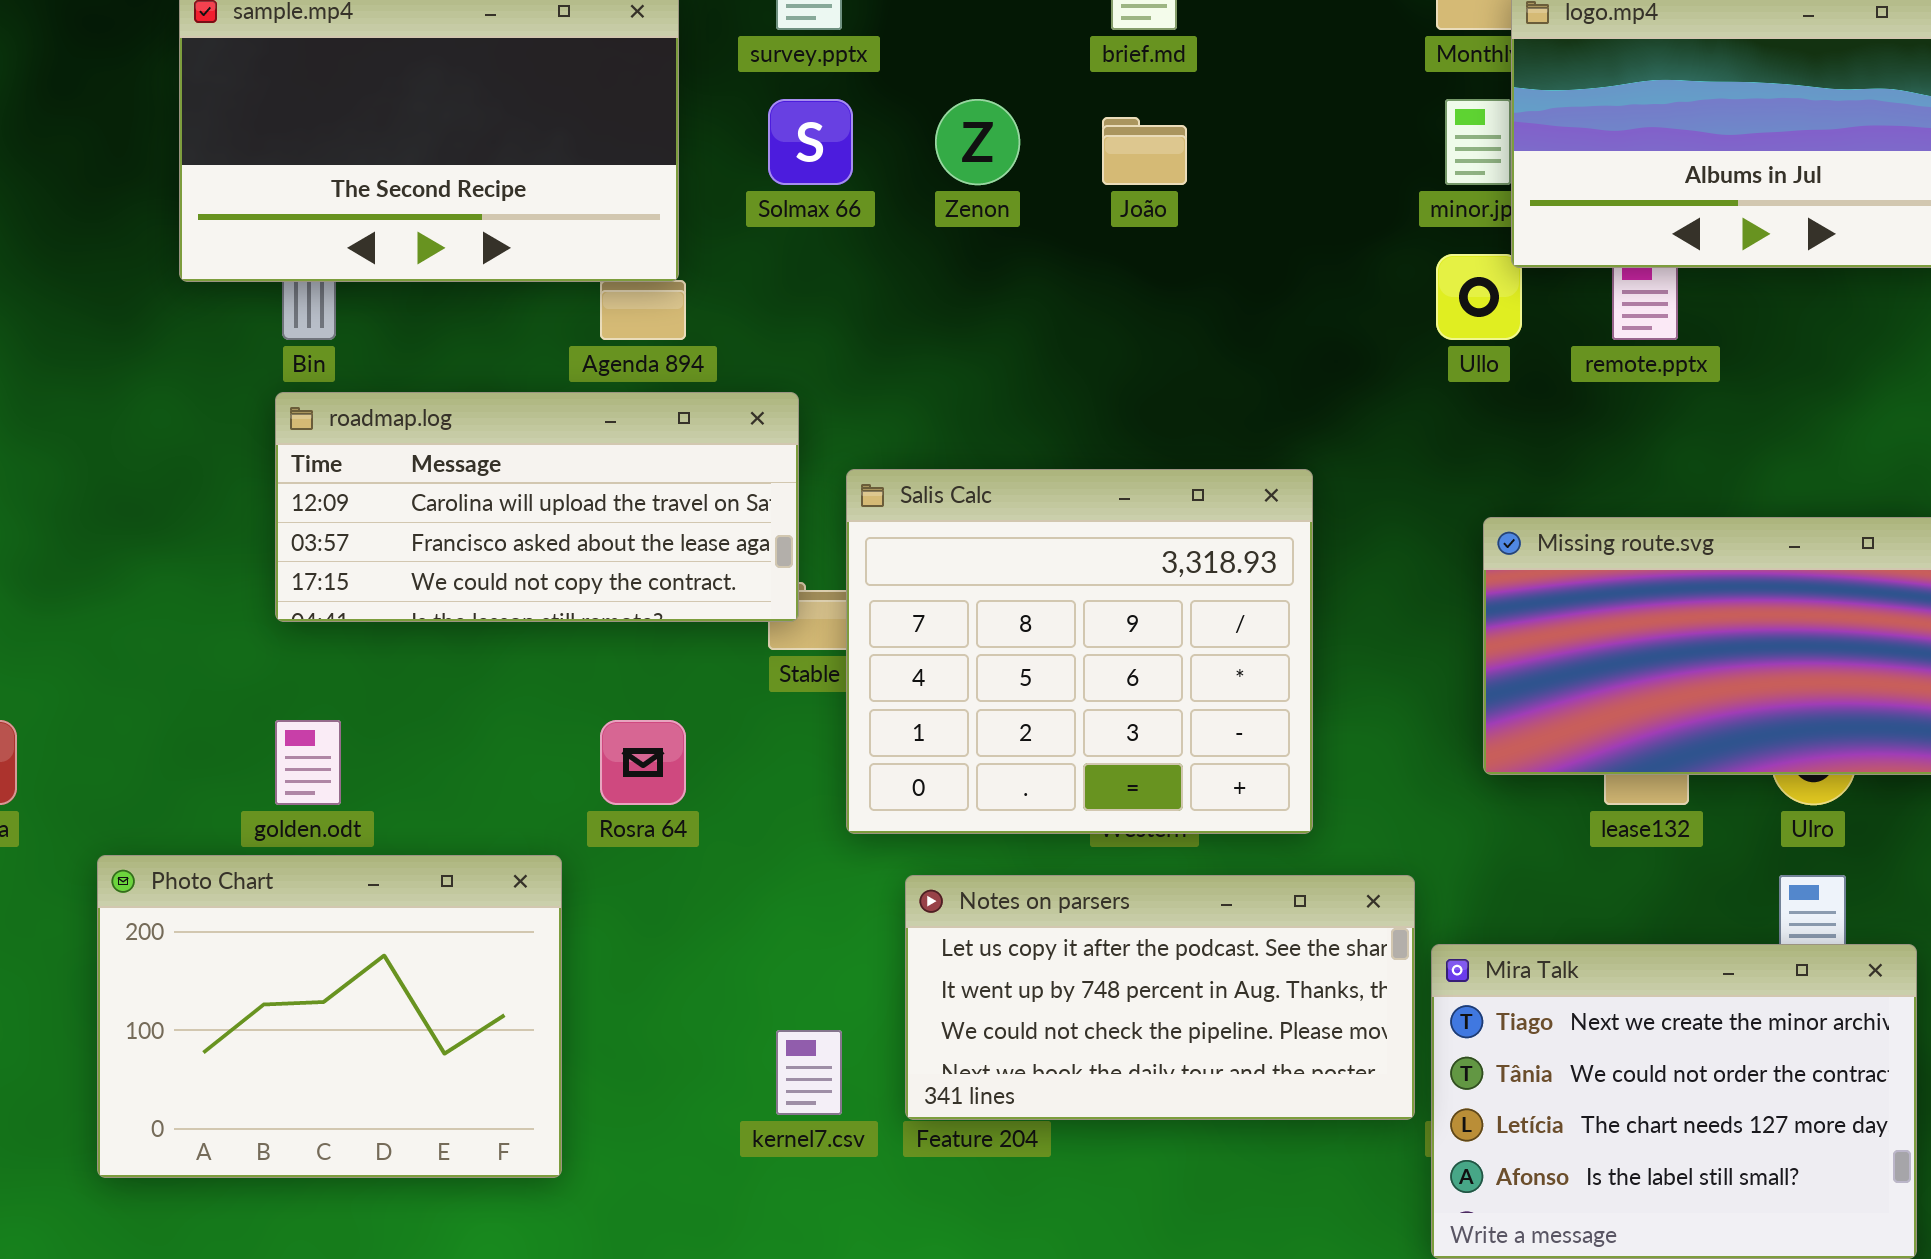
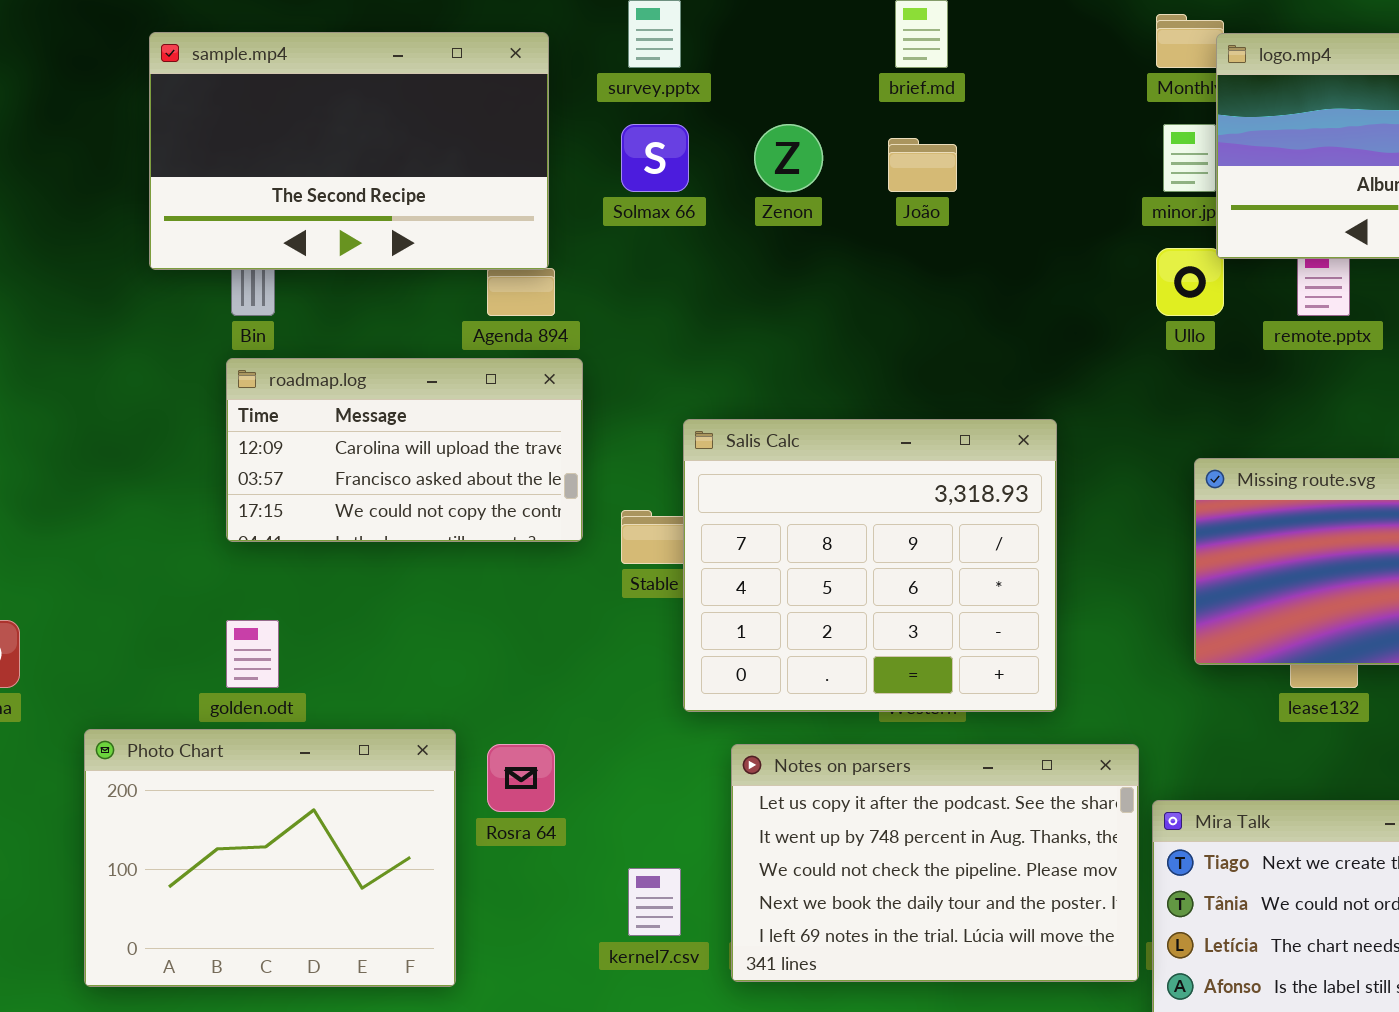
roadmap.log: [275,392,799,622] -> [226,358,583,542], resized
Rosra 64: [600,720,686,805] -> [487,744,555,812], moved
Notes on parsers: [905,875,1415,1120] -> [731,744,1139,982], resized

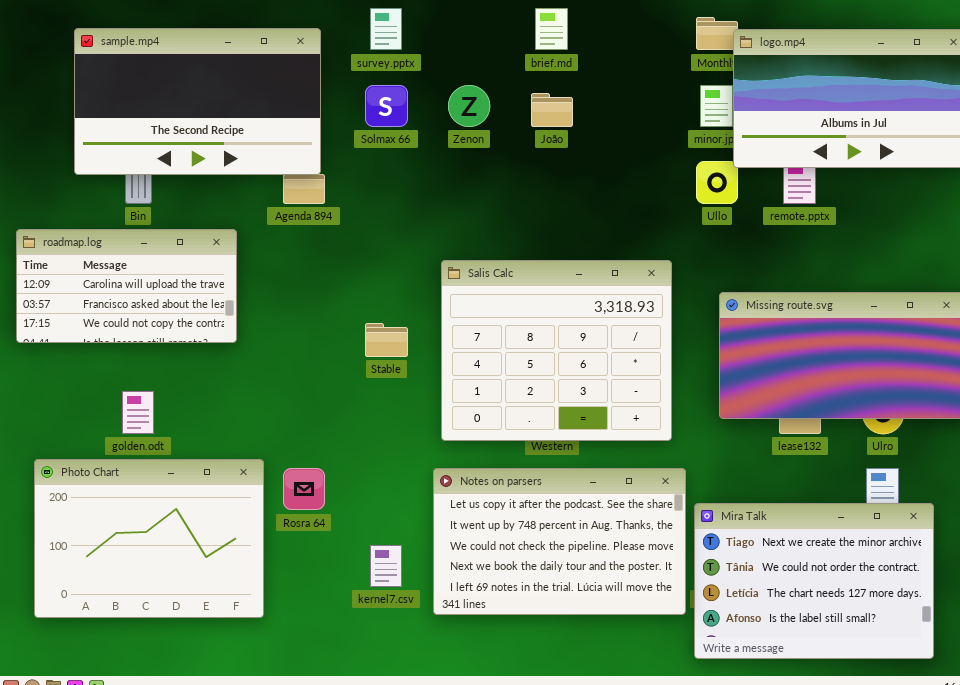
roadmap.log: [226,358,583,542] -> [16,229,237,343], moved
Salis Calc: [683,419,1057,712] -> [441,260,672,441], moved

